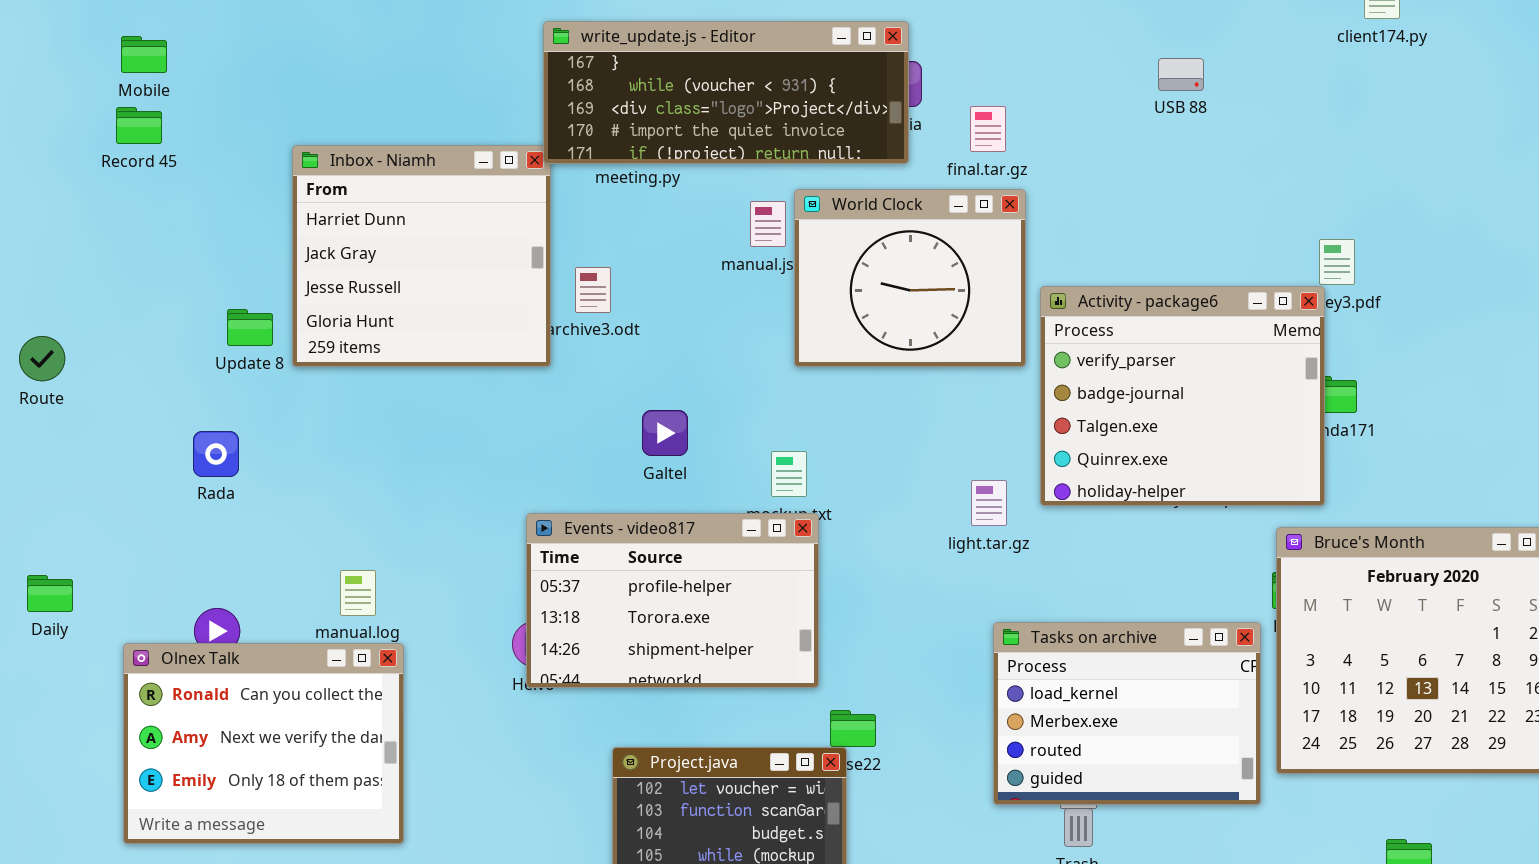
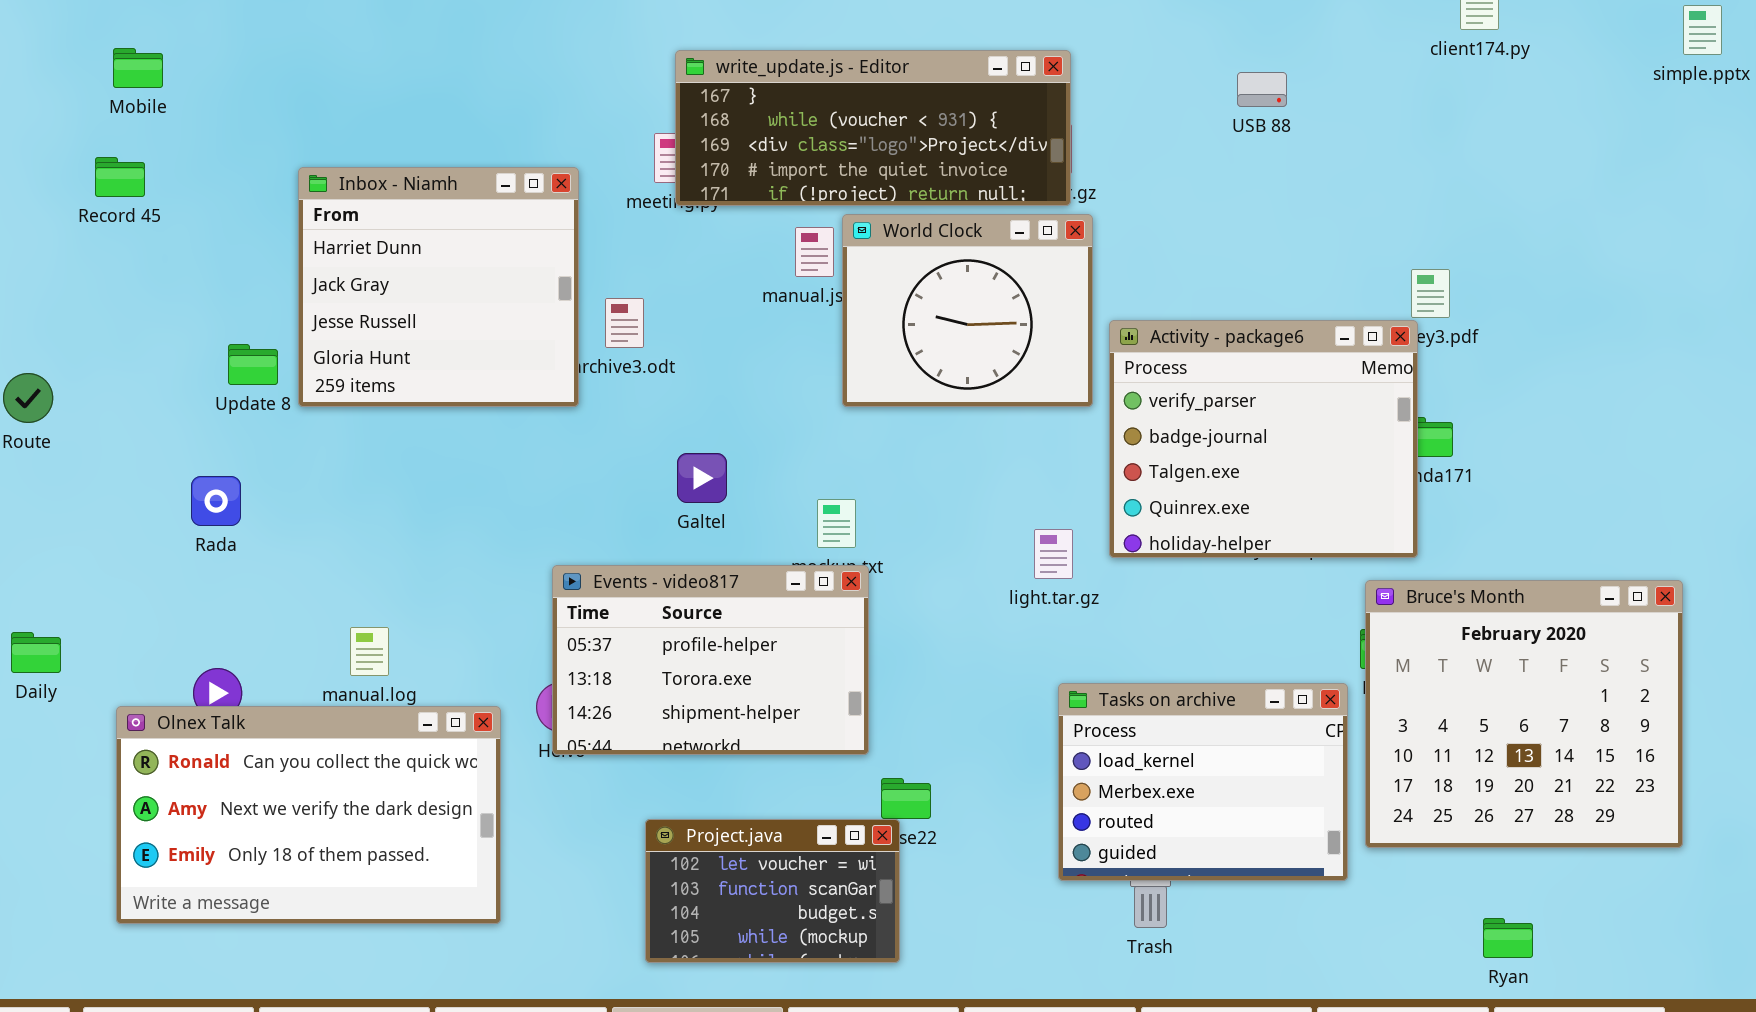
write_update.js - Editor: [543,21,909,164] -> [675,50,1071,206], moved
Record 45: [116,107,162,144] -> [95,157,145,197], moved
Olnex Talk: [123,643,404,844] -> [116,706,501,924], resized

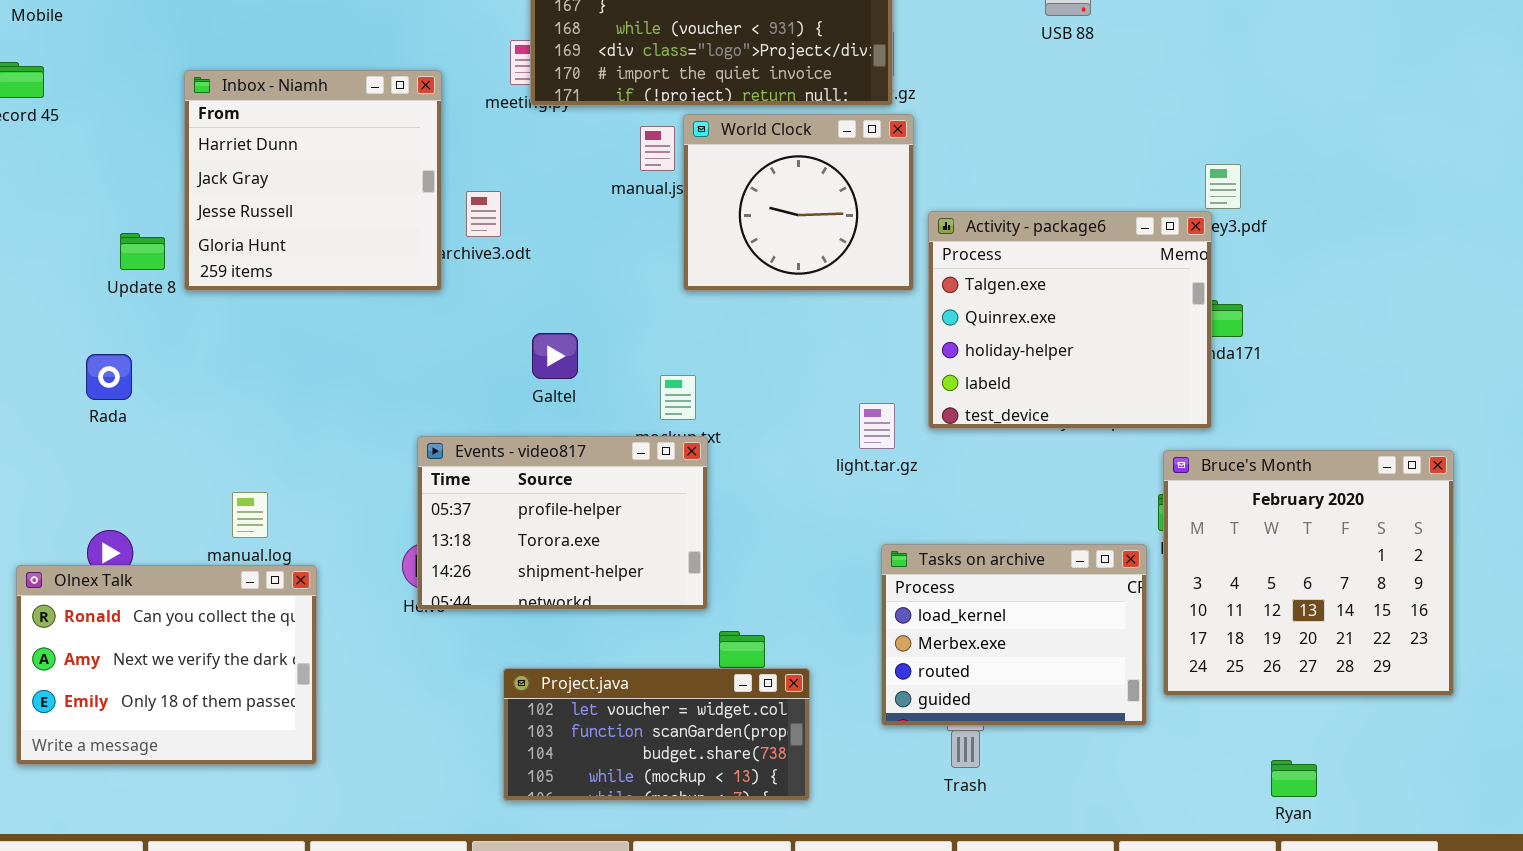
Activity - package6: [1109,320,1418,558] -> [928,211,1212,429], scrolled down 2 rows
Olnex Talk: [116,706,501,924] -> [16,565,317,765], resized
Project.java: [645,819,900,963] -> [503,668,810,801], resized

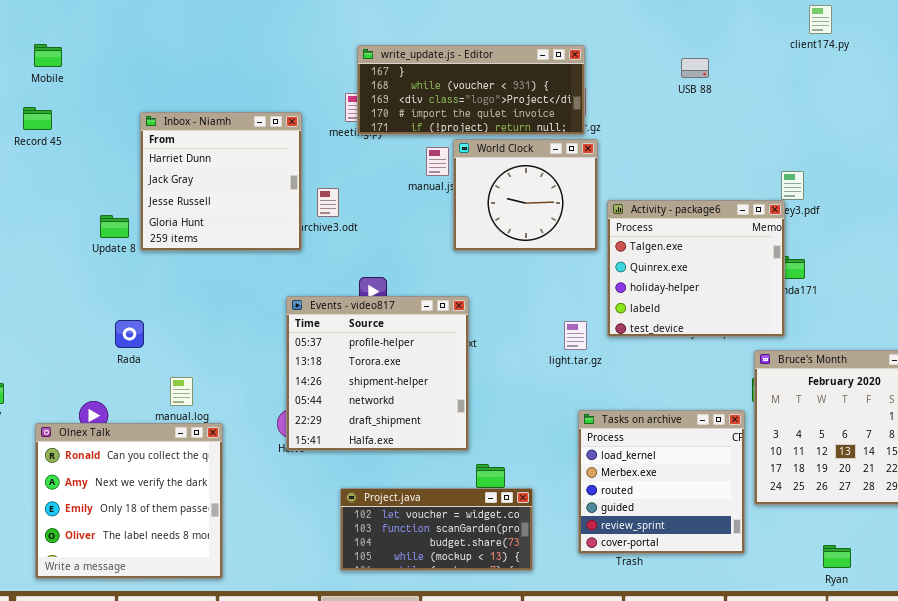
Rada: [86,354,132,400] -> [115,320,144,348], moved
Events - video817: [417,436,708,610] -> [286,296,469,451], resized
Tasks on archive: [881,544,1147,726] -> [578,410,745,554], resized
Olnex Talk: [16,565,317,765] -> [35,423,223,579], resized

